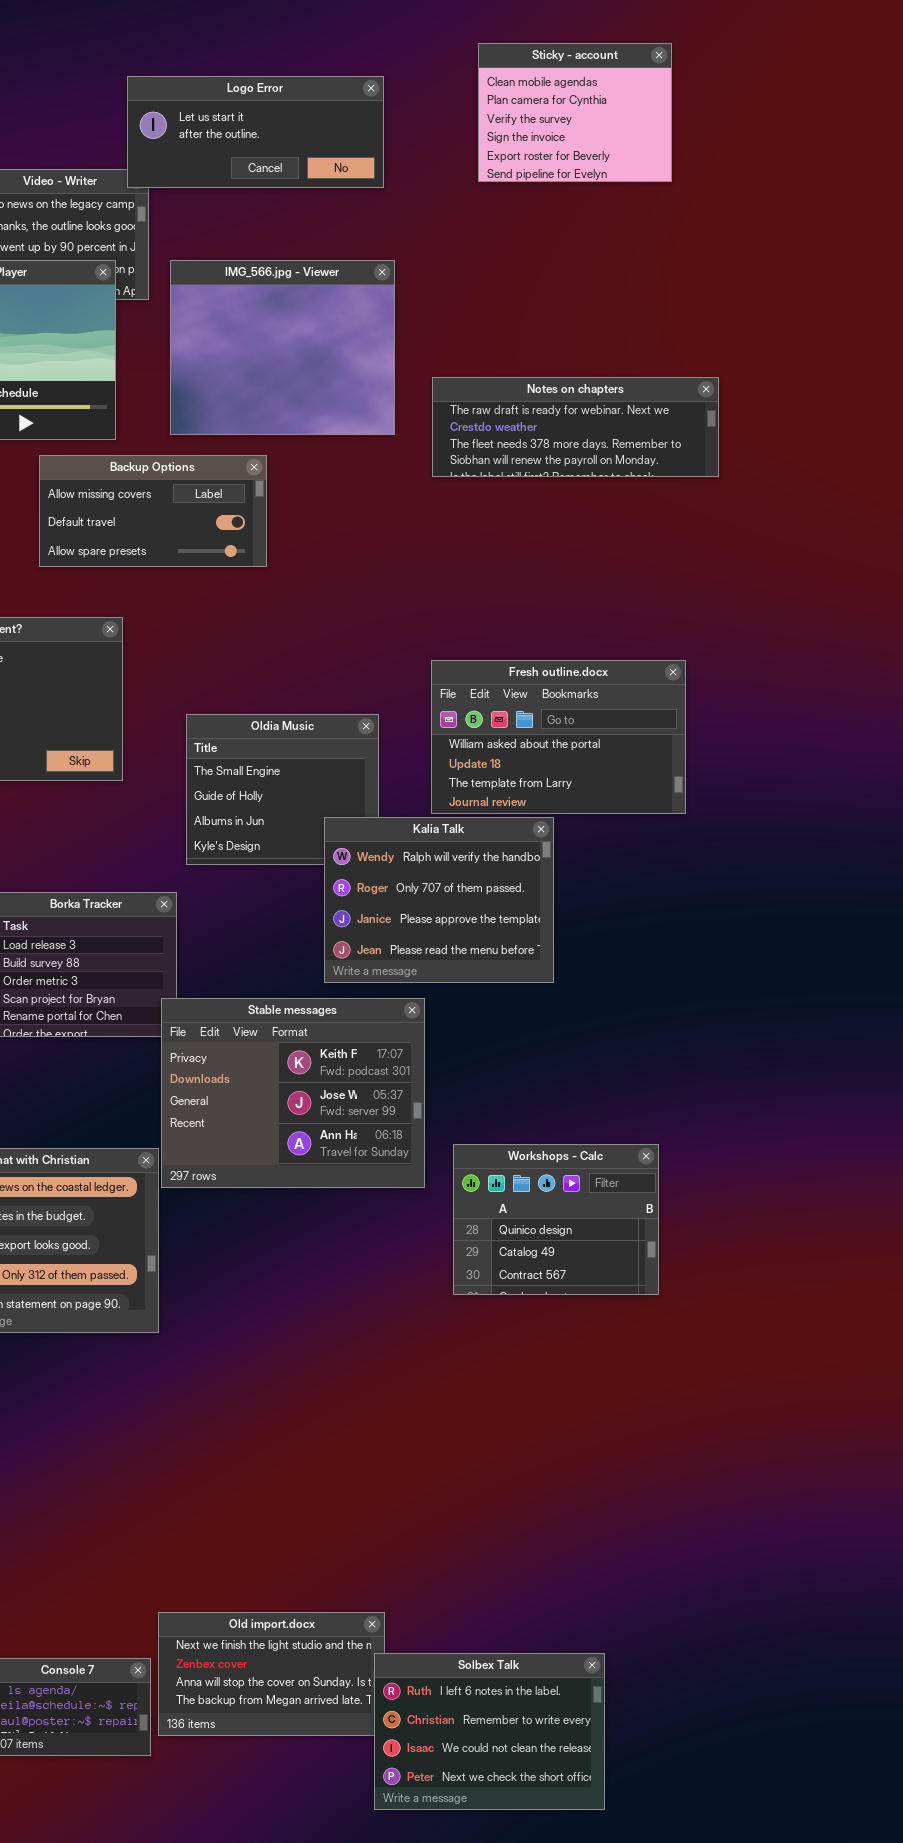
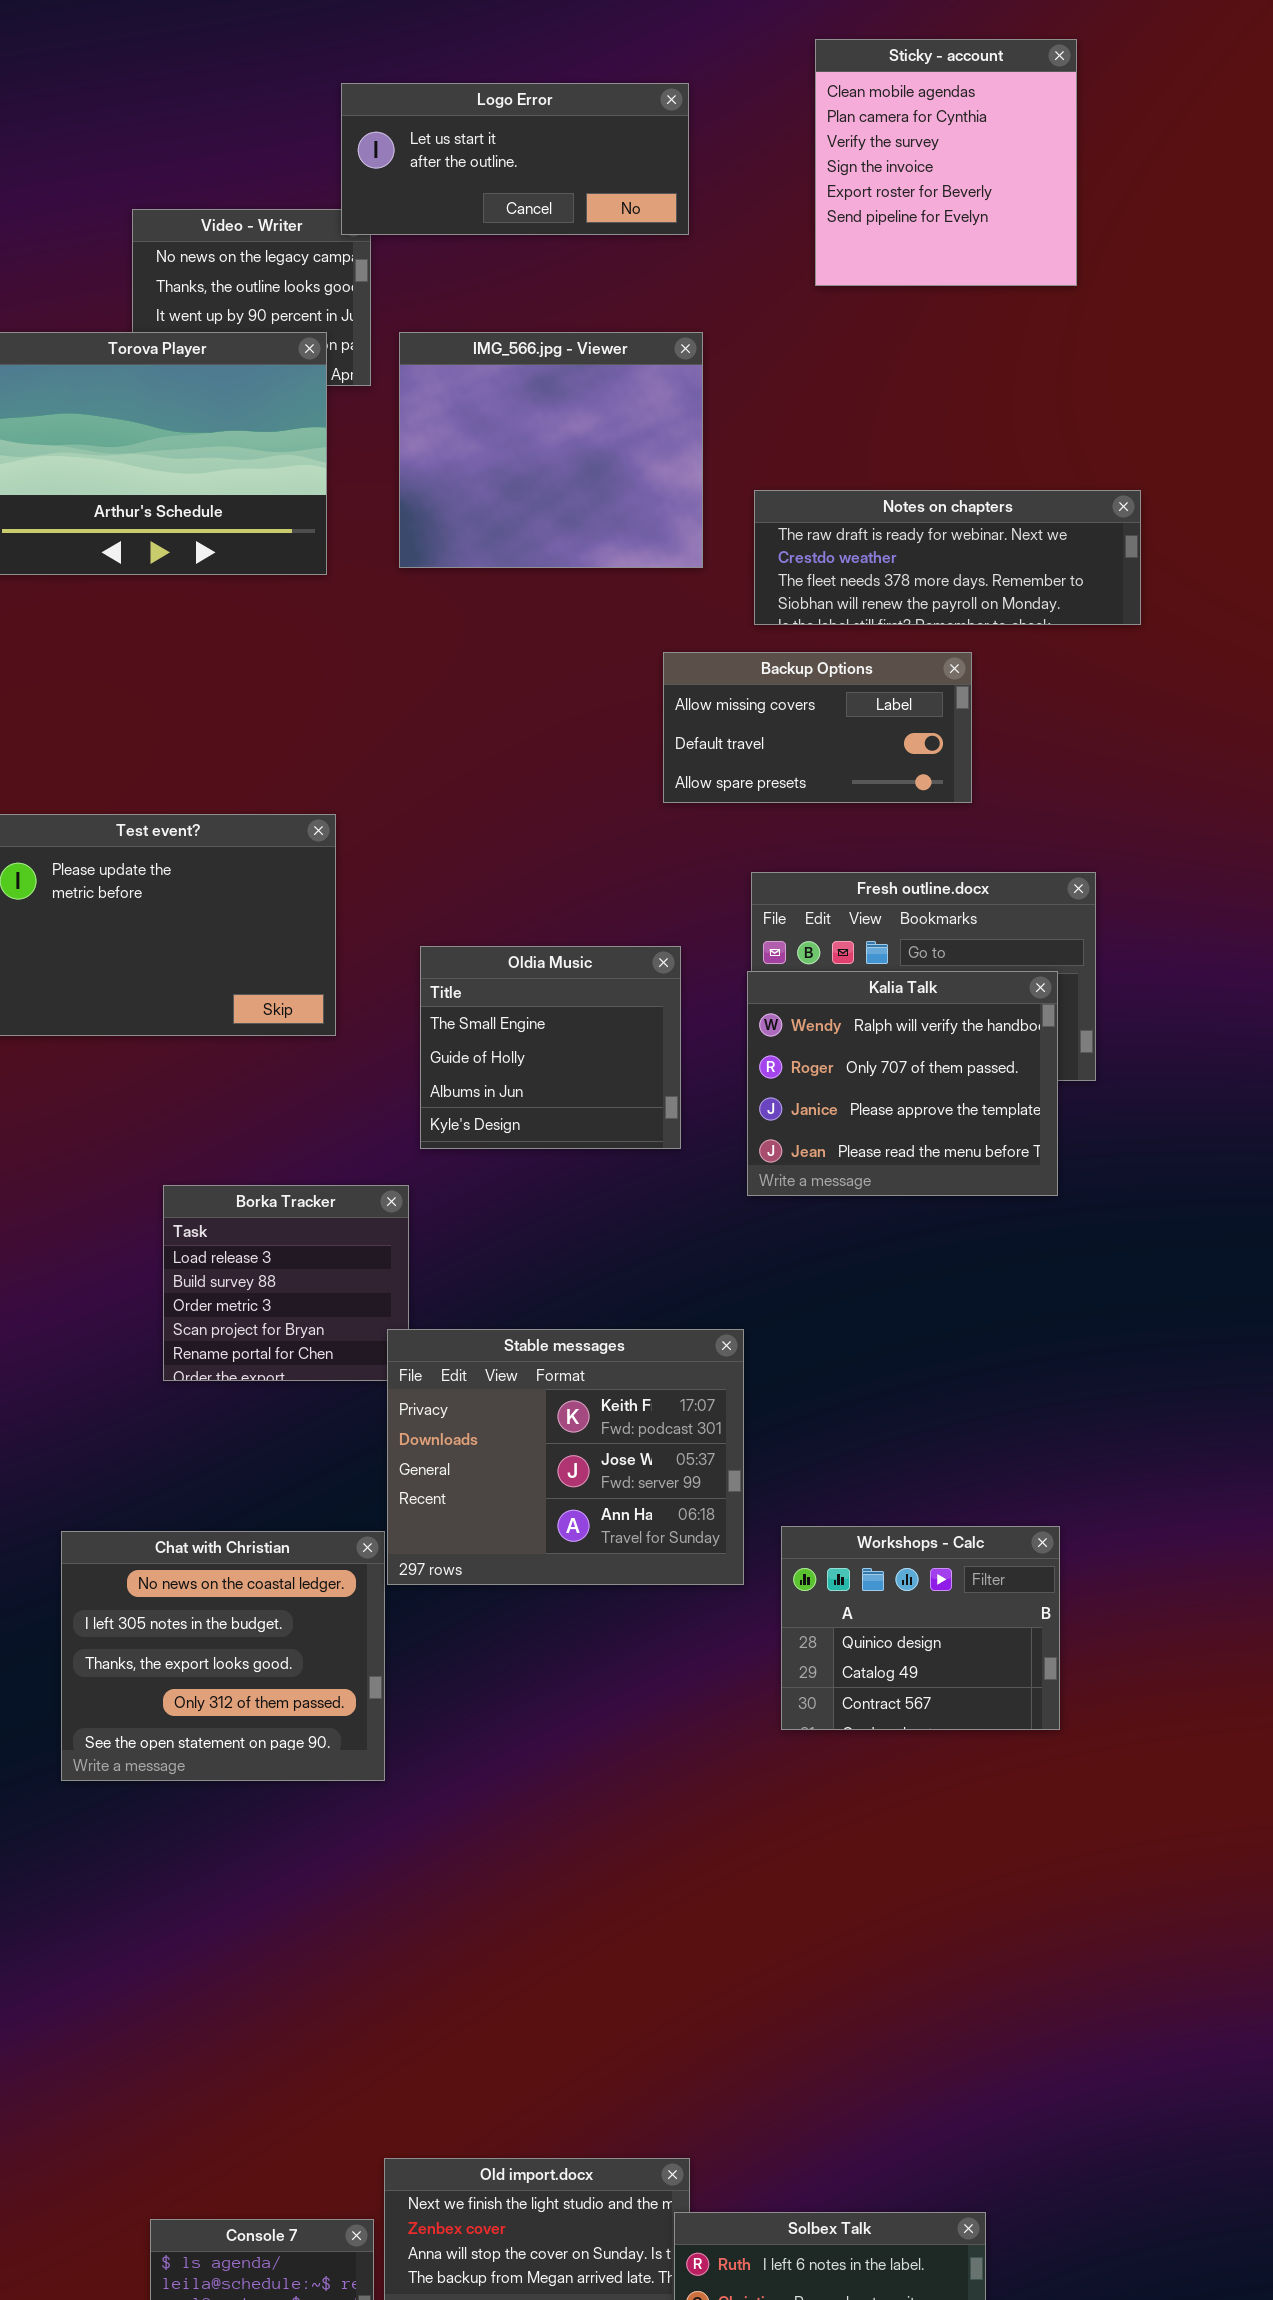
Sticky - account: [478,43,672,182] -> [815,39,1077,286], resized
Backup Options: [39,455,267,567] -> [663,652,972,803], moved
Kalia Talk: [324,817,554,983] -> [747,971,1058,1196], moved

